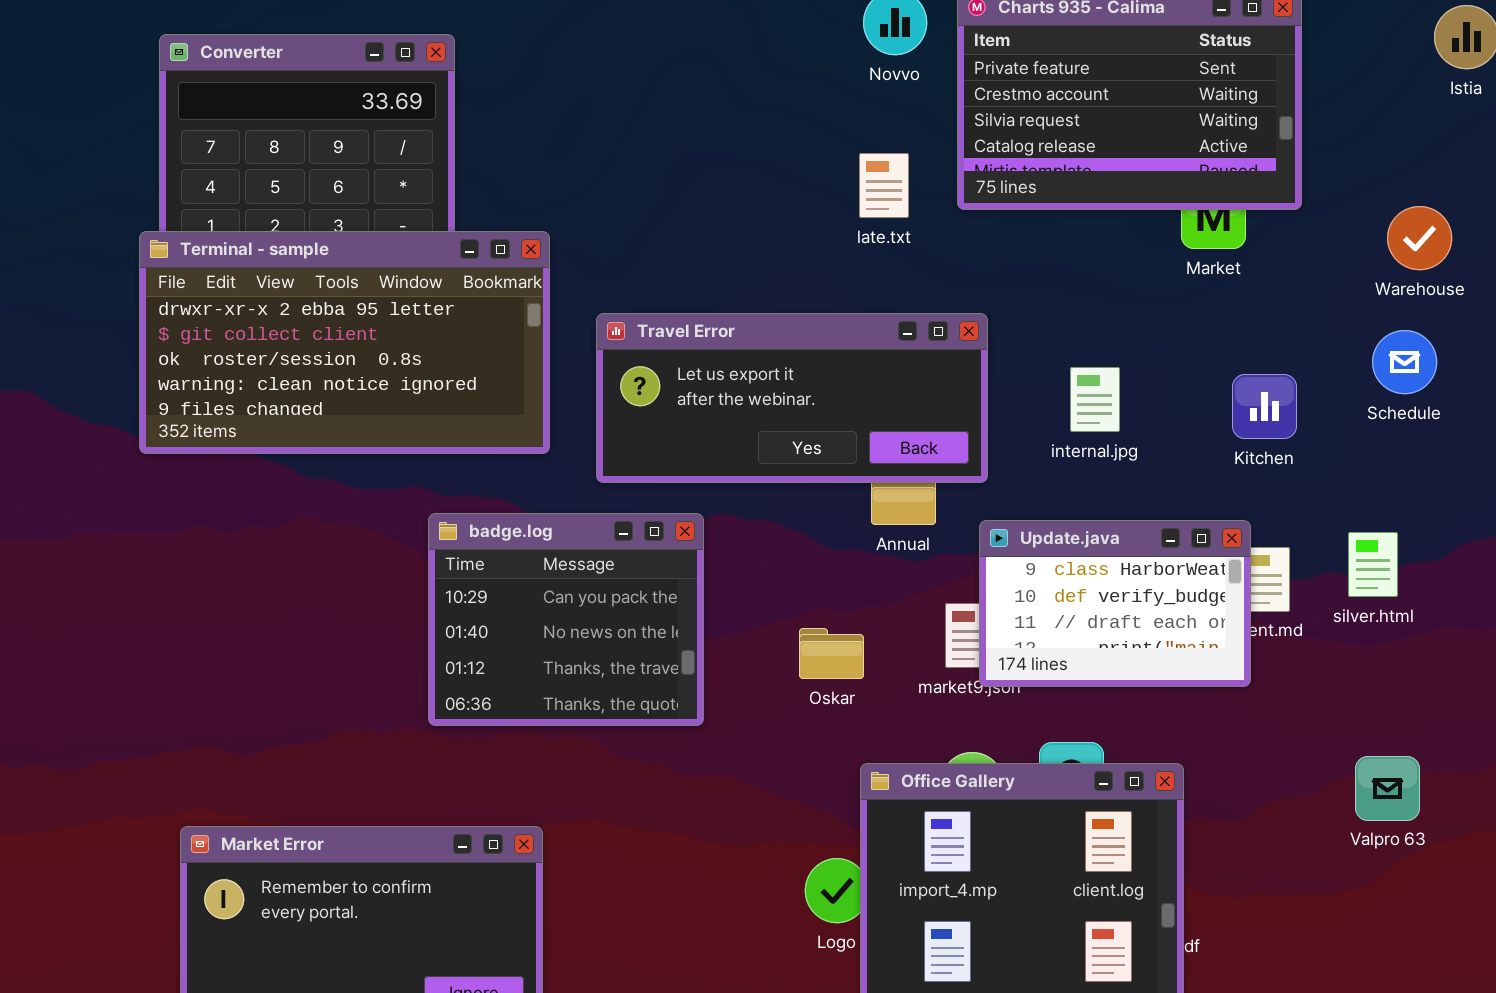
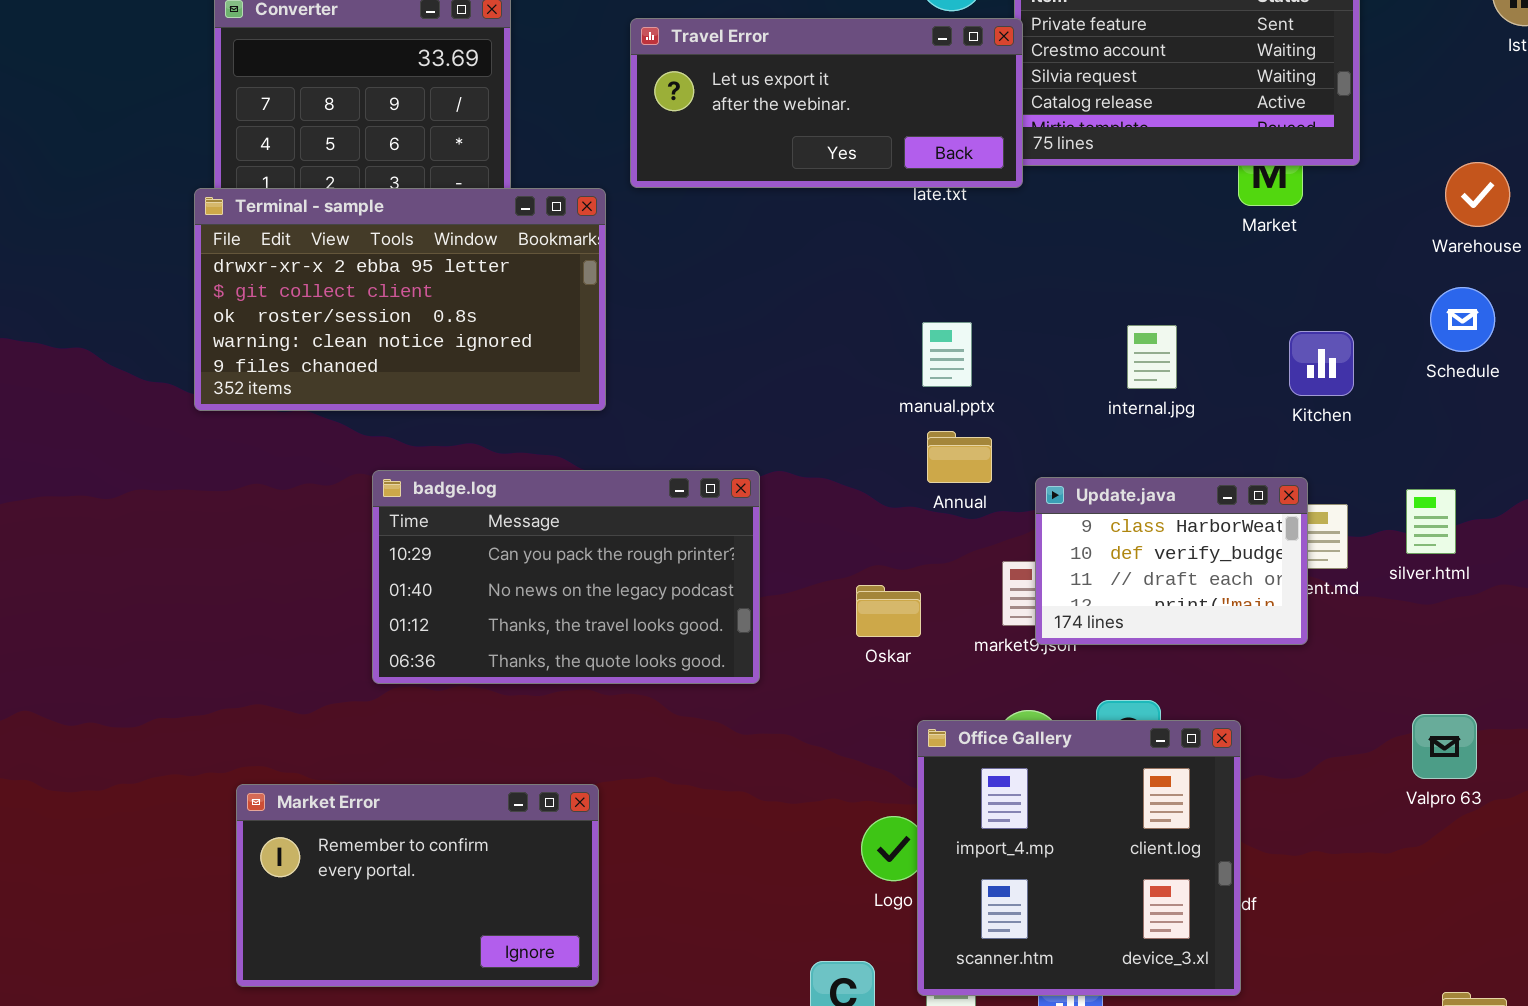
Travel Error: [596,313,988,483] -> [630,18,1023,188], moved
badge.log: [428,513,704,726] -> [372,470,760,684], resized

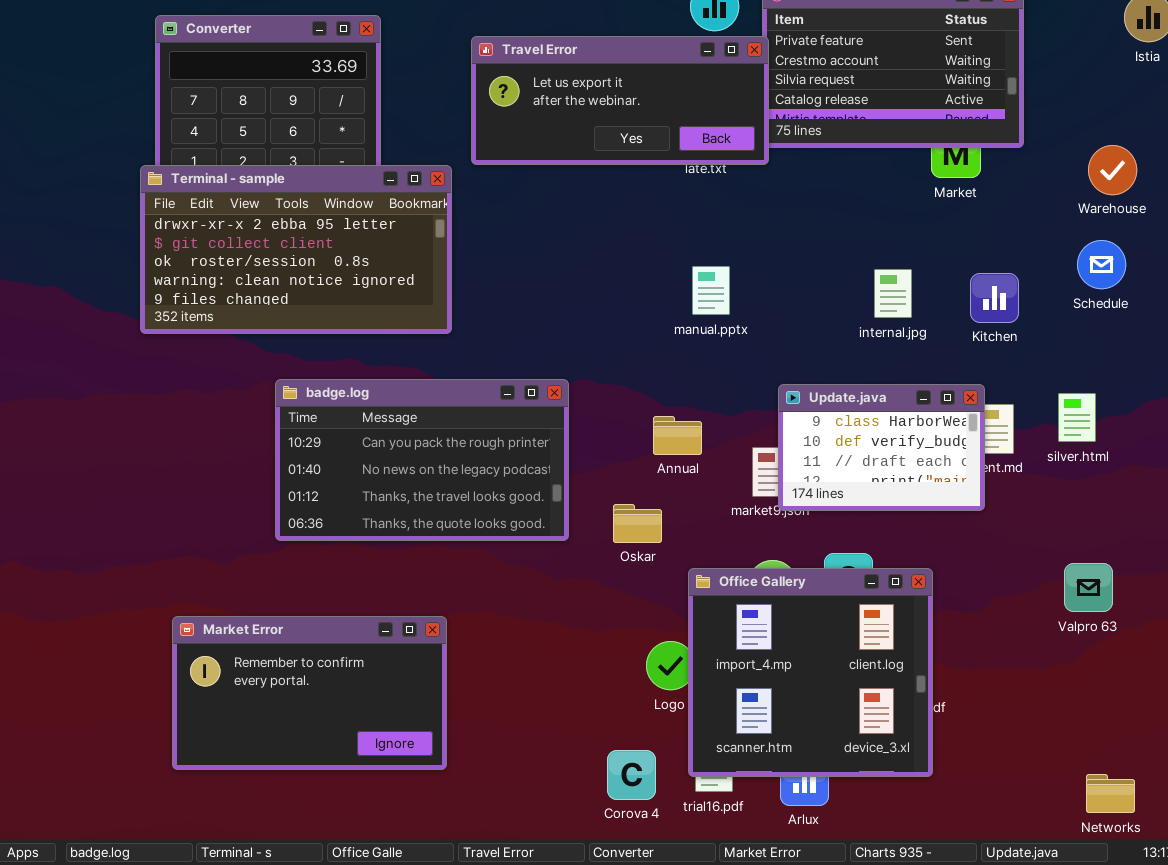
internal.jpg: [1127,325,1177,389] -> [874,269,912,318], moved
Annual: [927,431,992,483] -> [653,416,702,455], moved
Oskar: [856,585,921,637] -> [613,504,662,543], moved

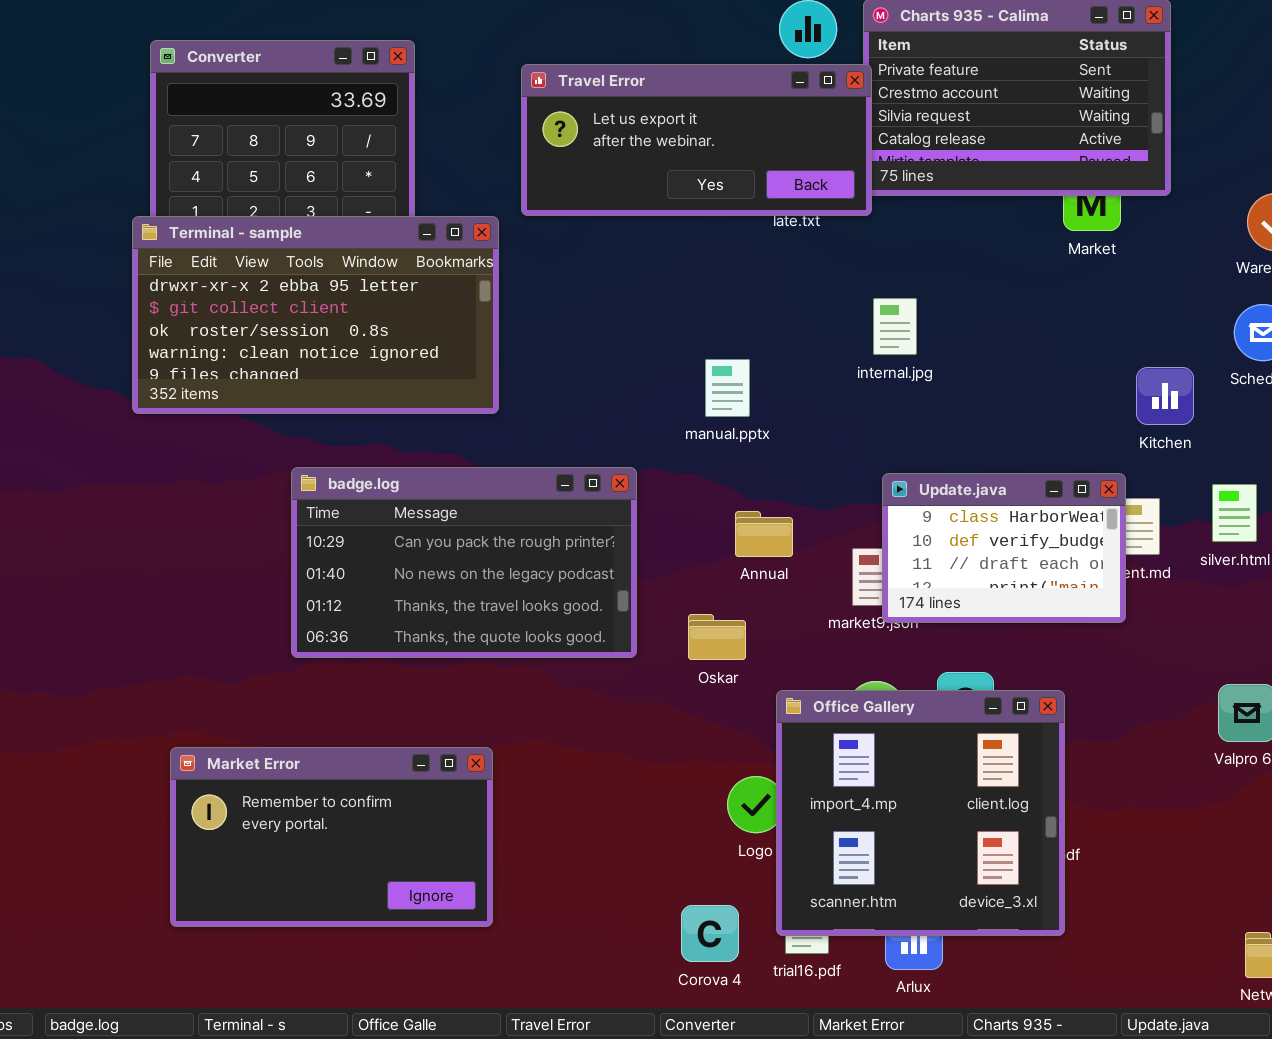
manual.pptx: [692,266,730,315] -> [705,359,750,417], moved
internal.jpg: [874,269,912,318] -> [873,298,917,355], moved
Kitchen: [970,273,1019,323] -> [1136,367,1194,425], moved

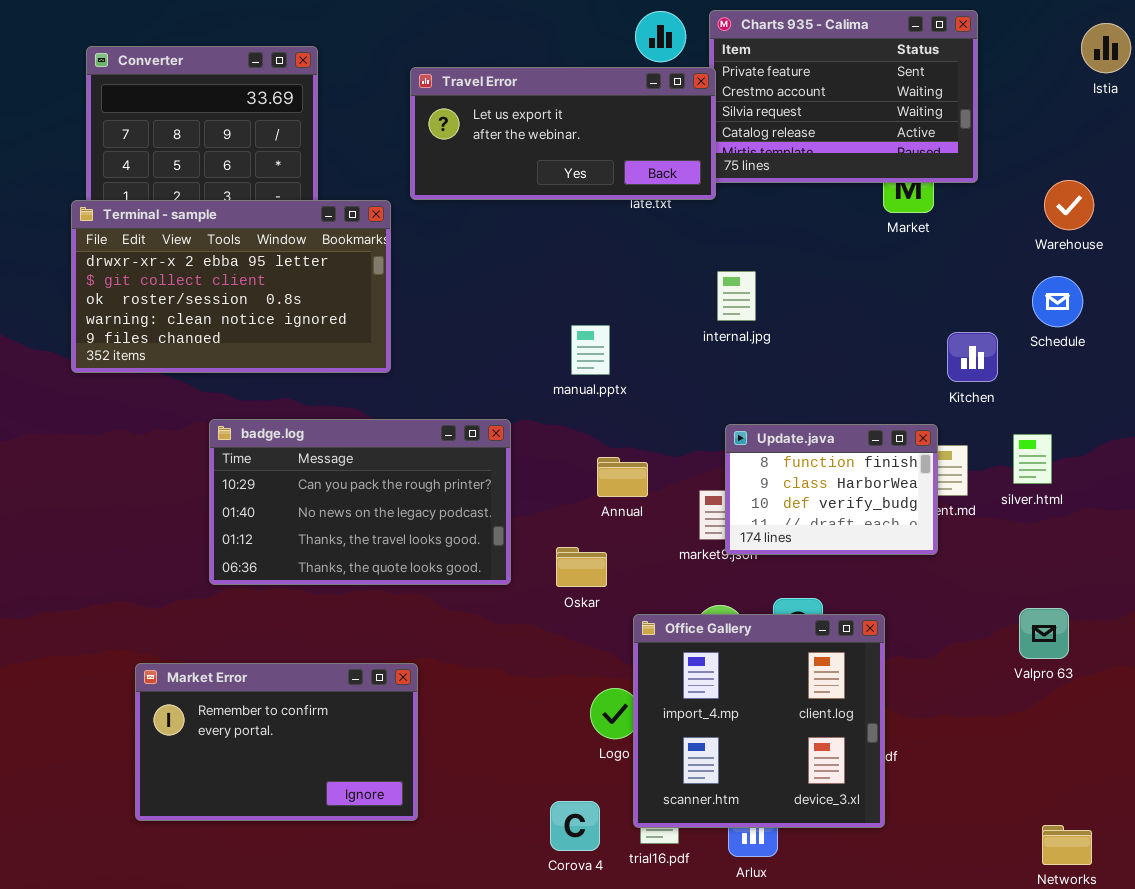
Update.java: [882,473,1126,623] -> [725,424,938,555], scrolled up 1 row
Market Error: [170,747,493,927] -> [135,663,418,821], moved

